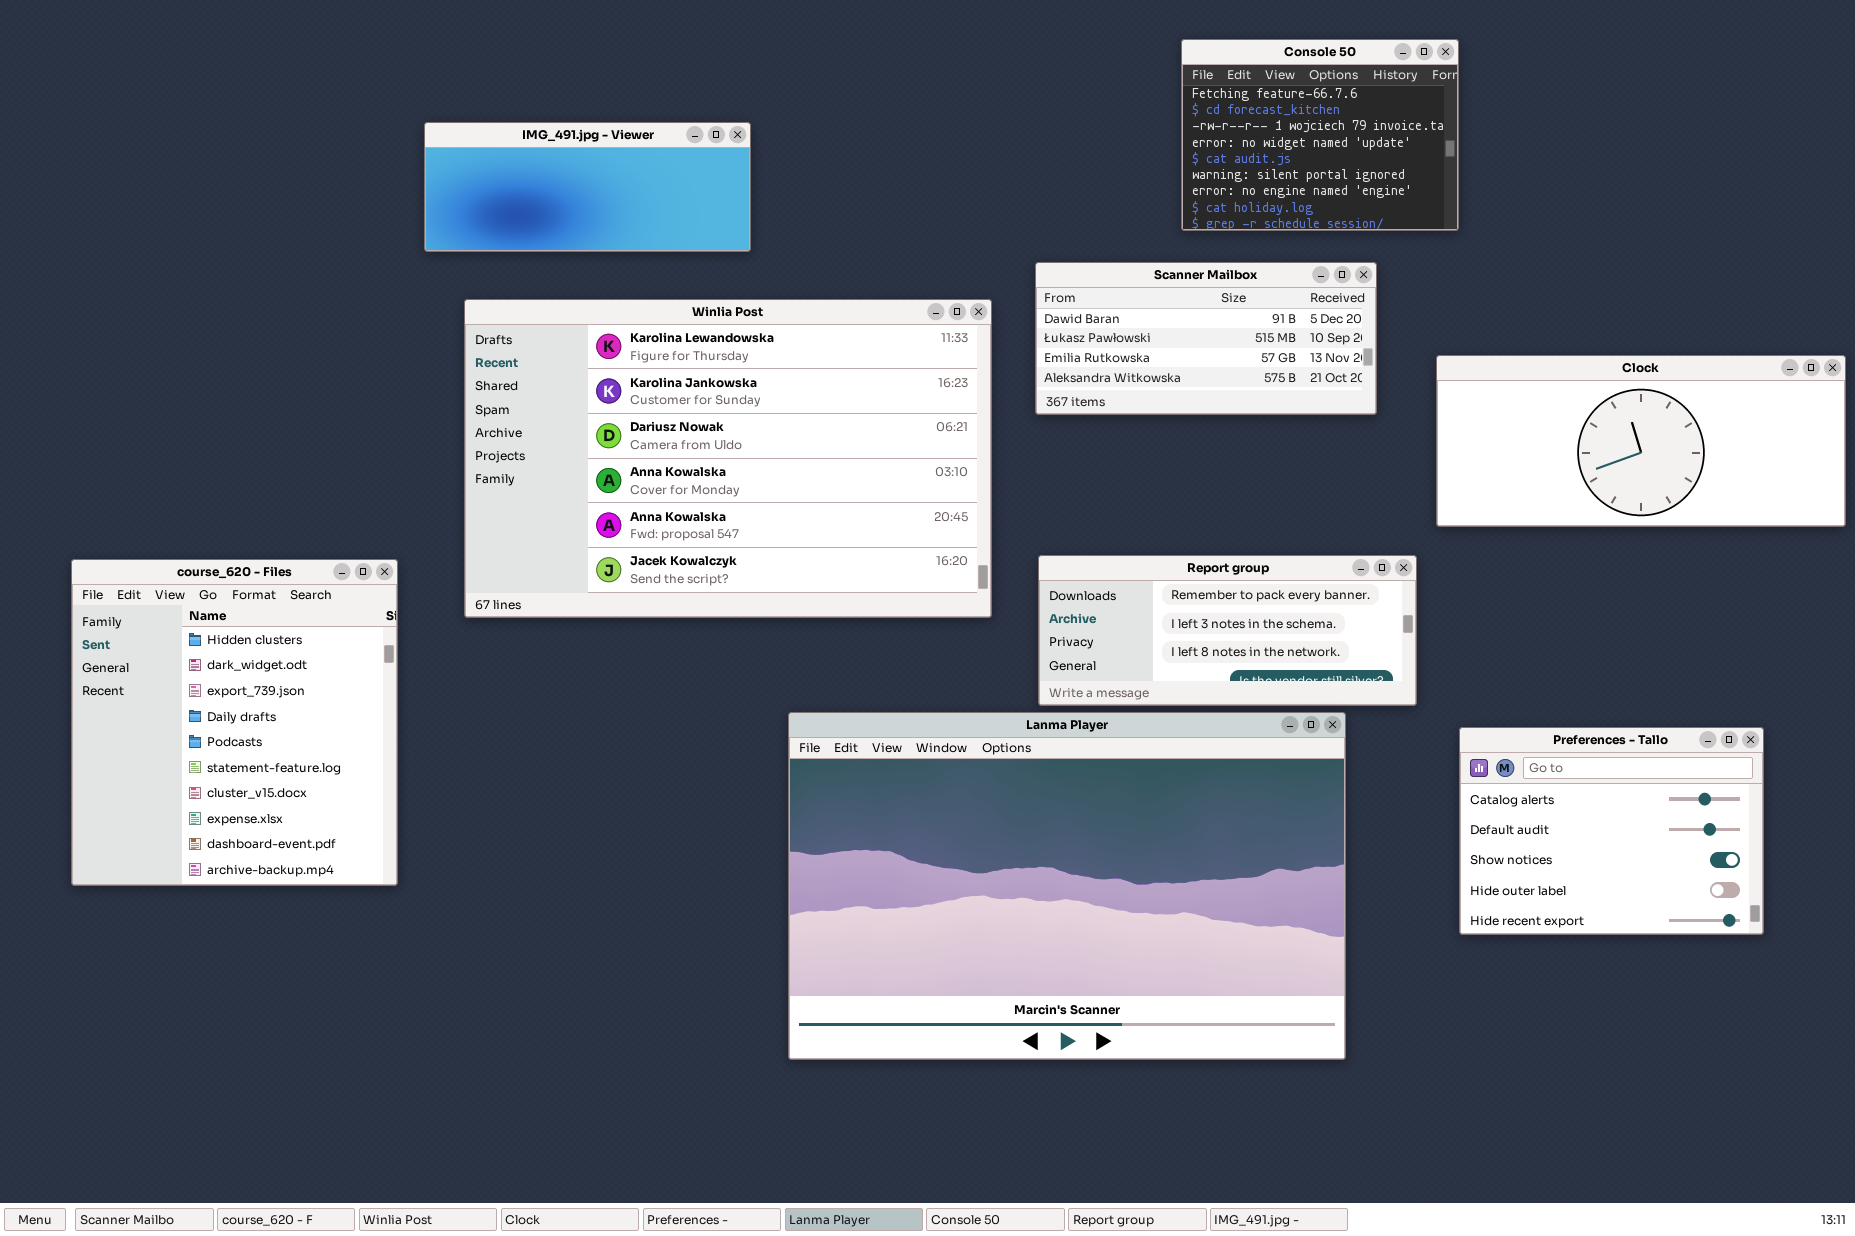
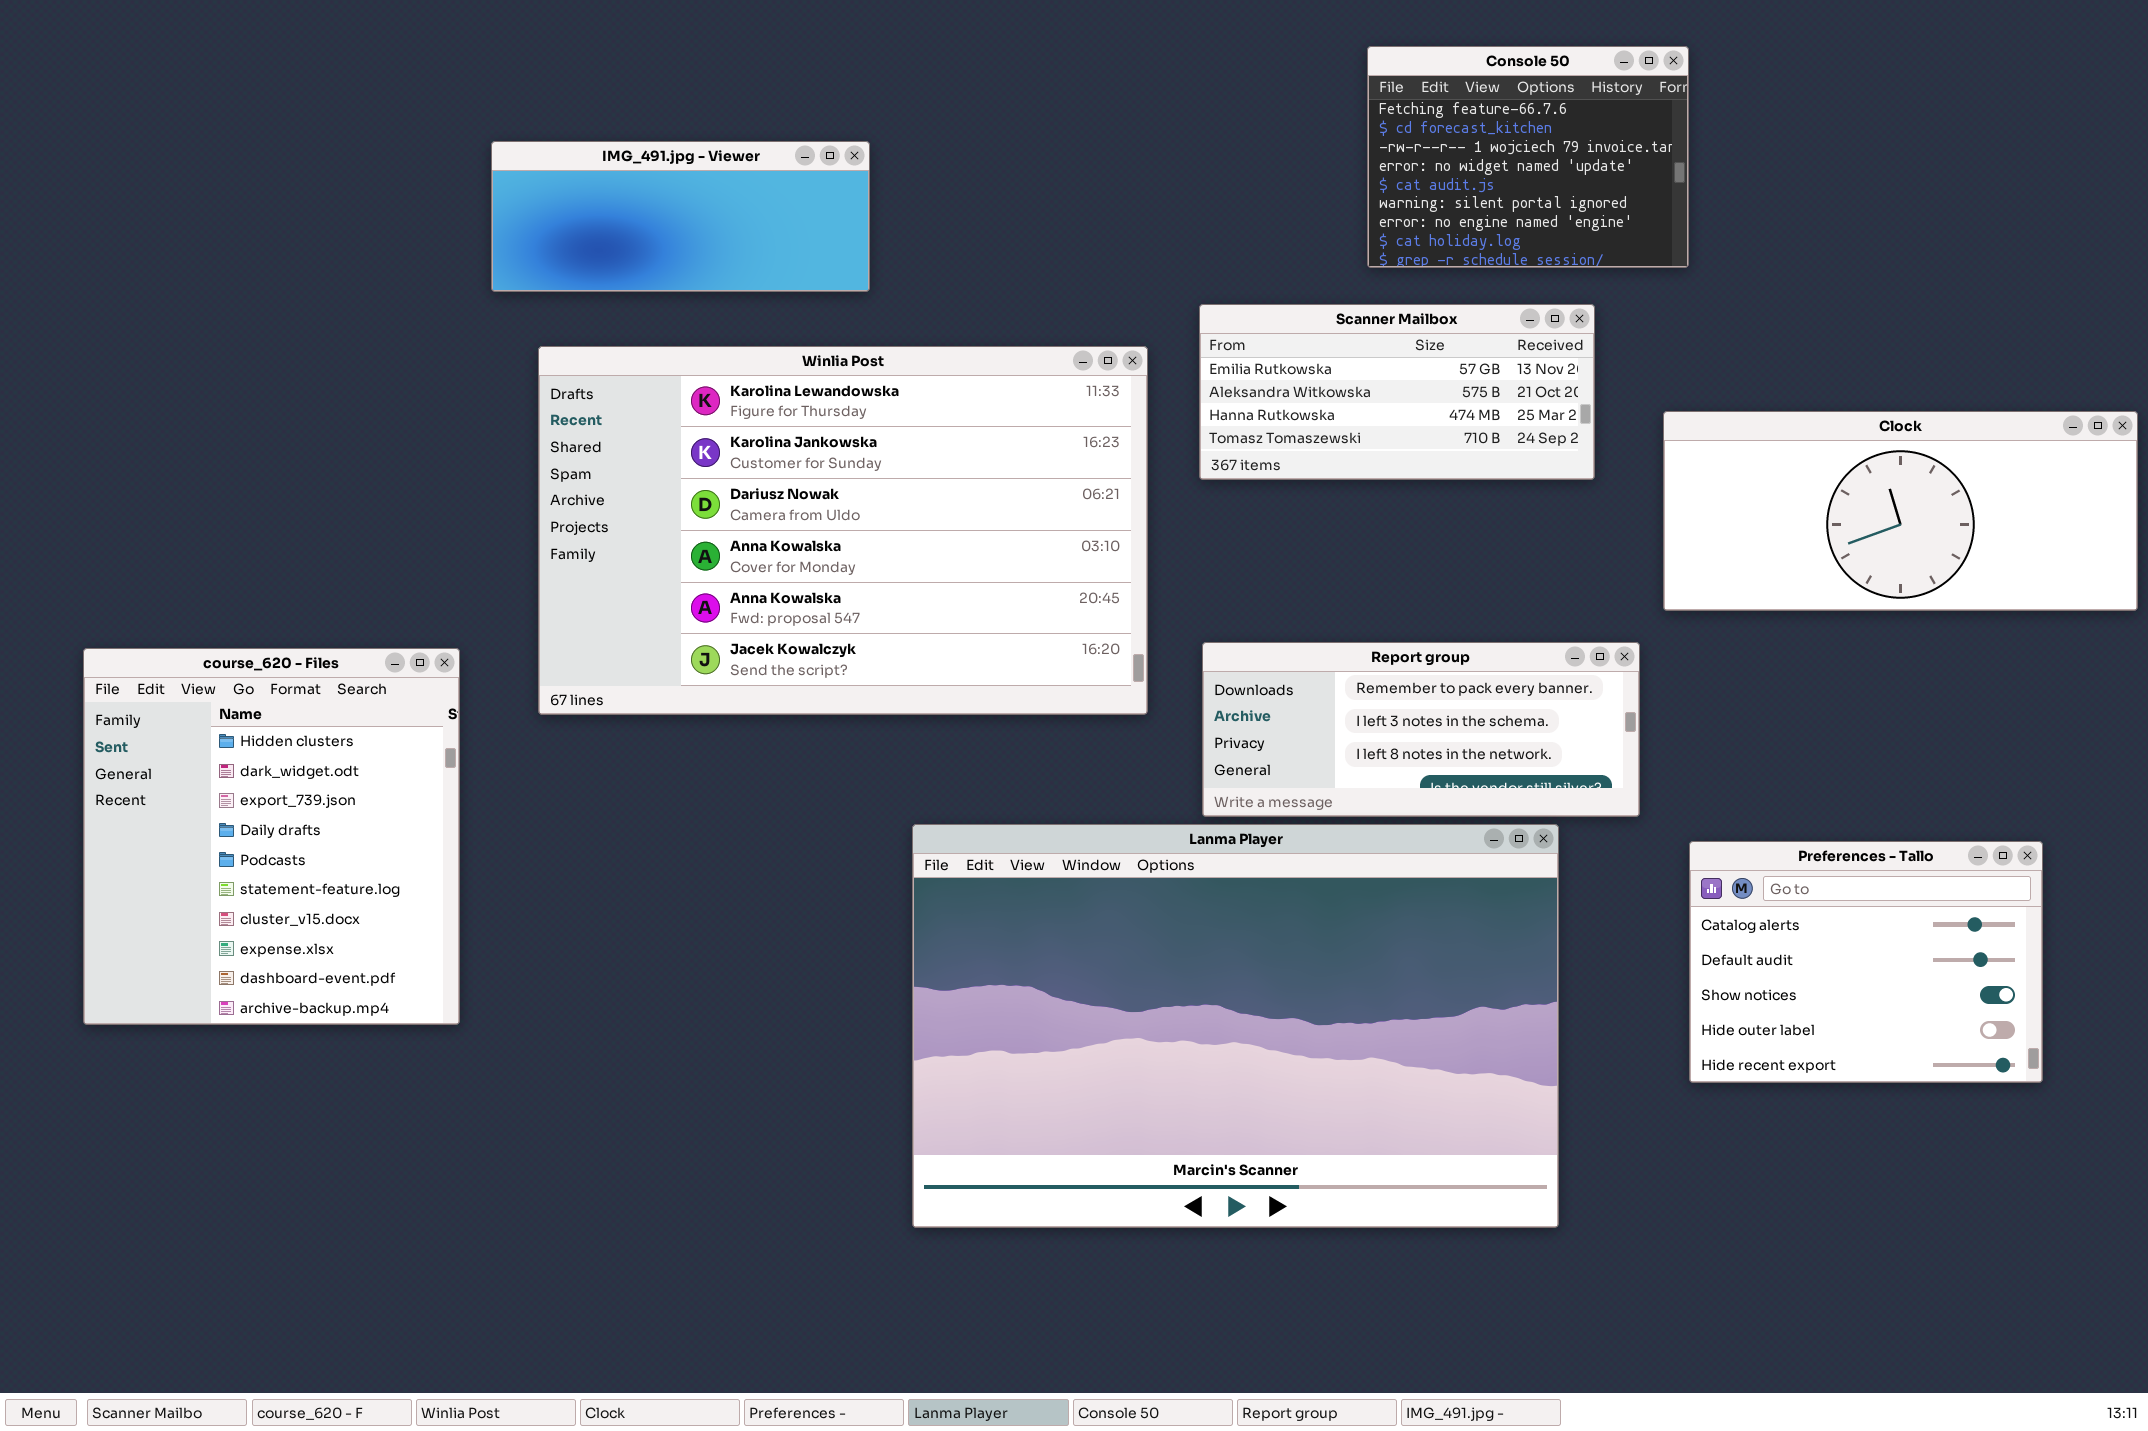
Scanner Mailbox: [1035,262,1377,415] -> [1199,304,1595,480], scrolled down 2 rows

